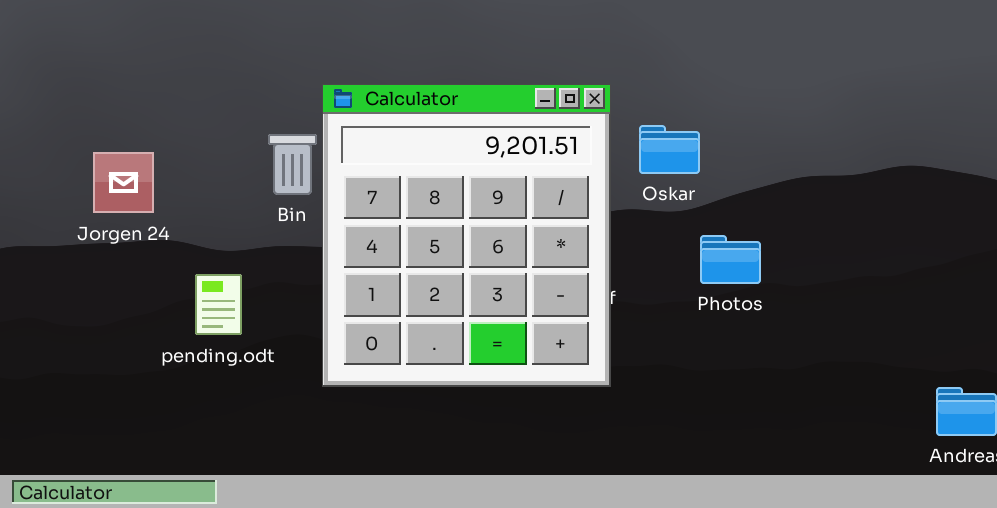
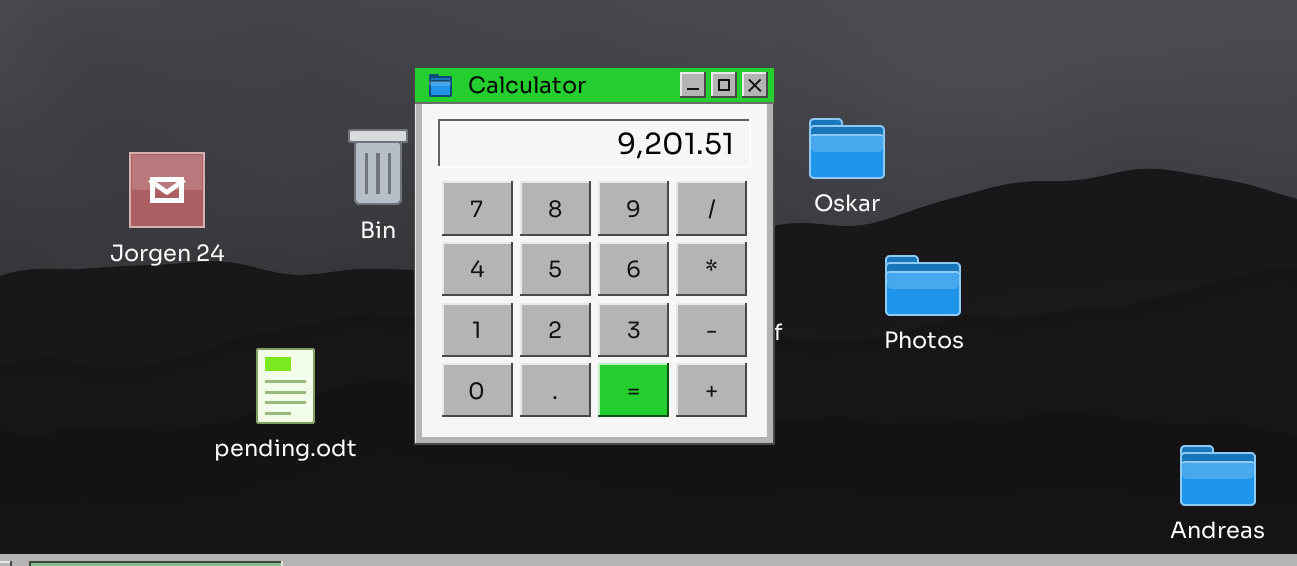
pending.odt: [195,274,242,335] -> [256,348,315,424], moved

